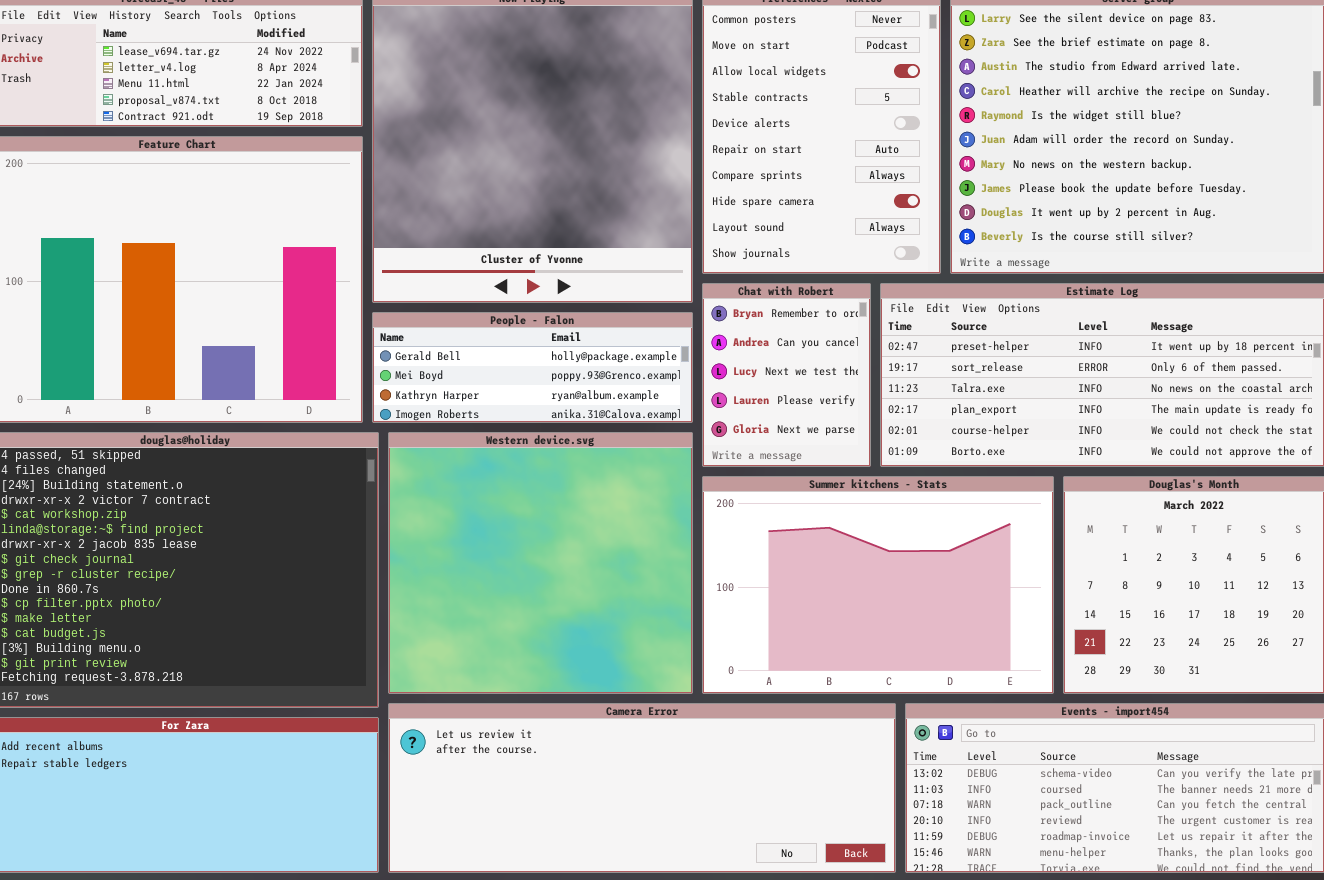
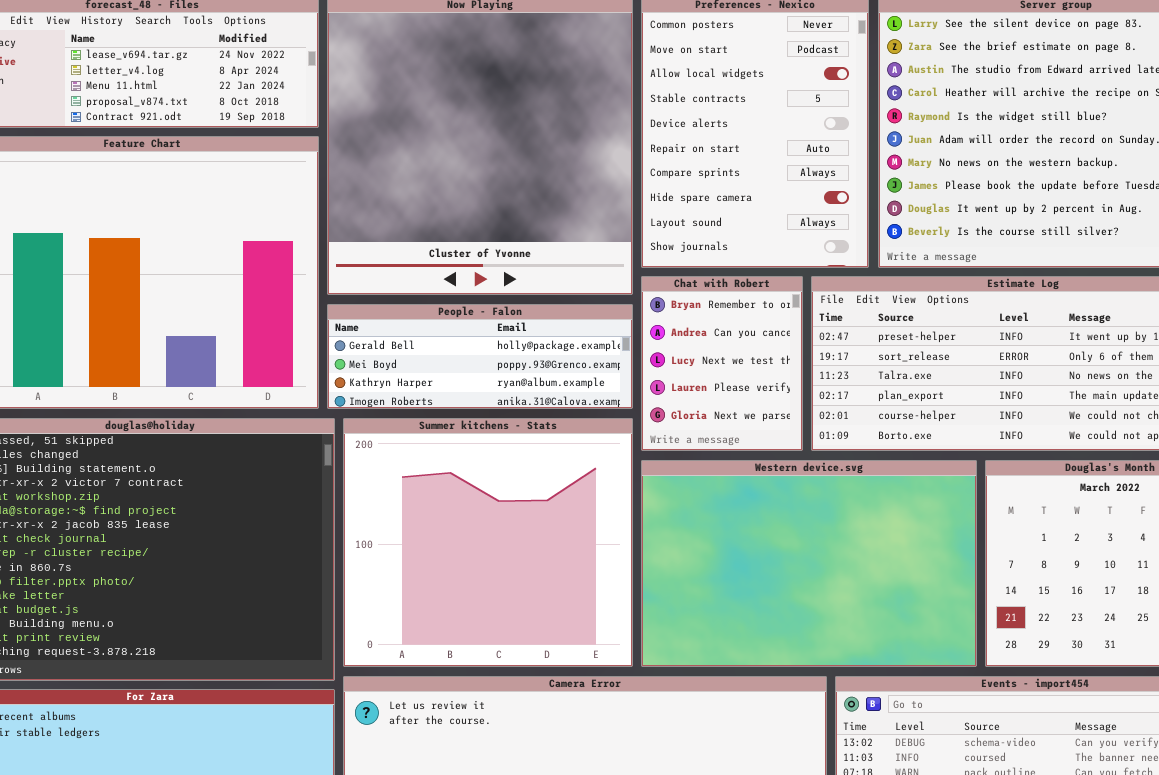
Western device.svg: [388,432,693,694] -> [641,460,977,667], moved, resized
Summer kitchens - Stats: [702,476,1054,694] -> [343,418,633,667], moved, resized

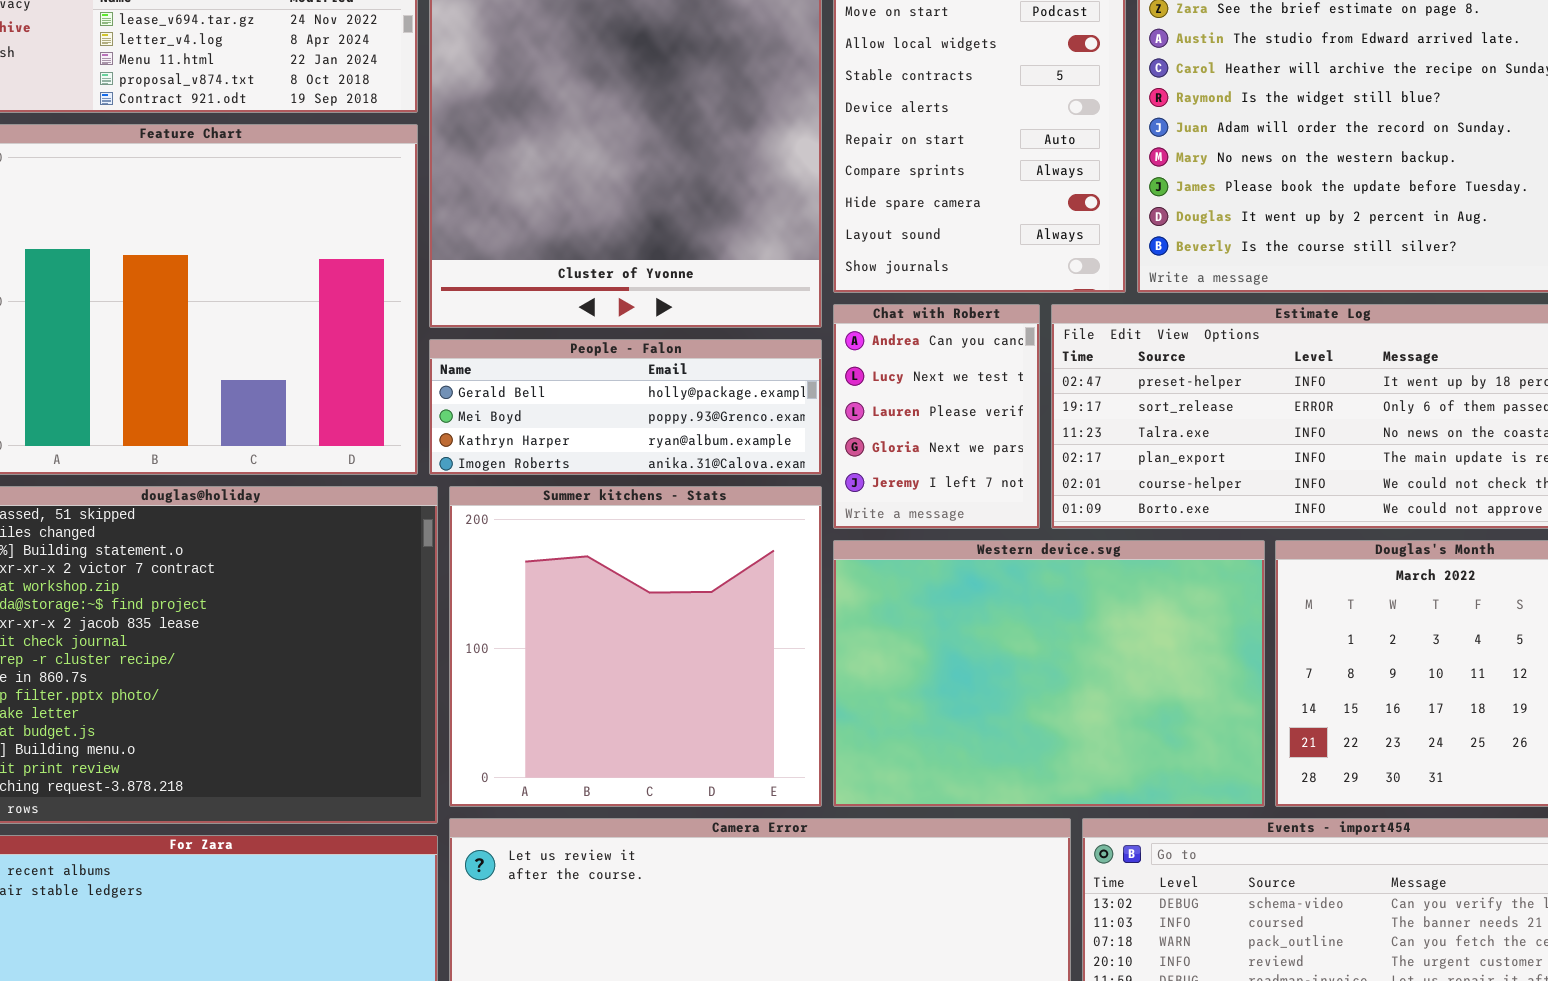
Chat with Robert: [641,276,803,451] -> [833,304,1040,529], scrolled down 1 row

